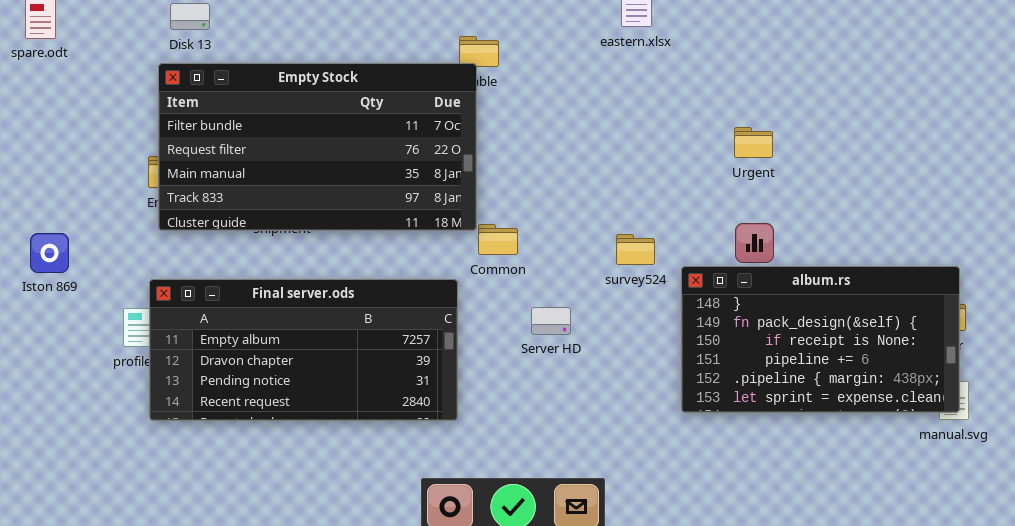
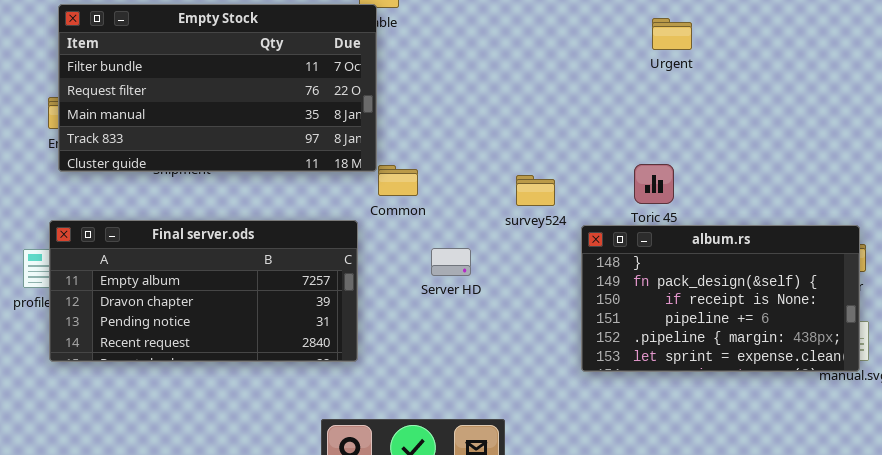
Urgent: [734,127,773,158] -> [652,18,692,50], moved
album.rs: [681,266,960,413] -> [581,225,860,372], moved

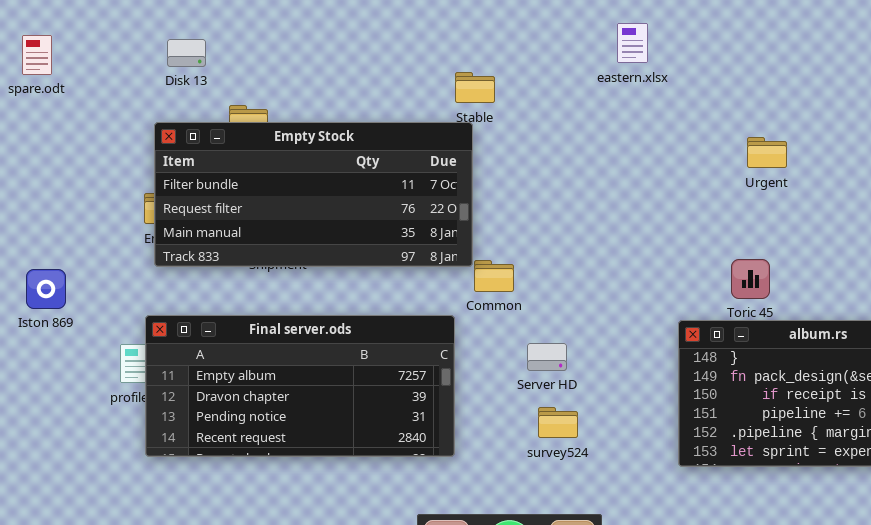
Empty Stock: [58,4,377,172] -> [154,122,473,267], resized
Urgent: [652,18,692,50] -> [747,137,787,168], moved
survey524: [516,175,555,206] -> [538,407,578,438], moved

